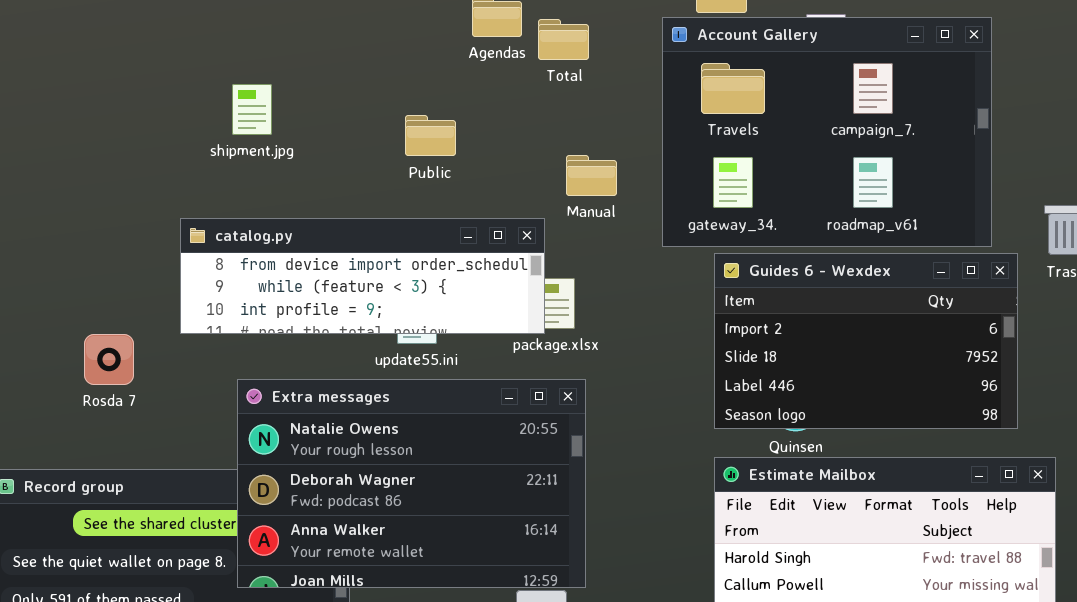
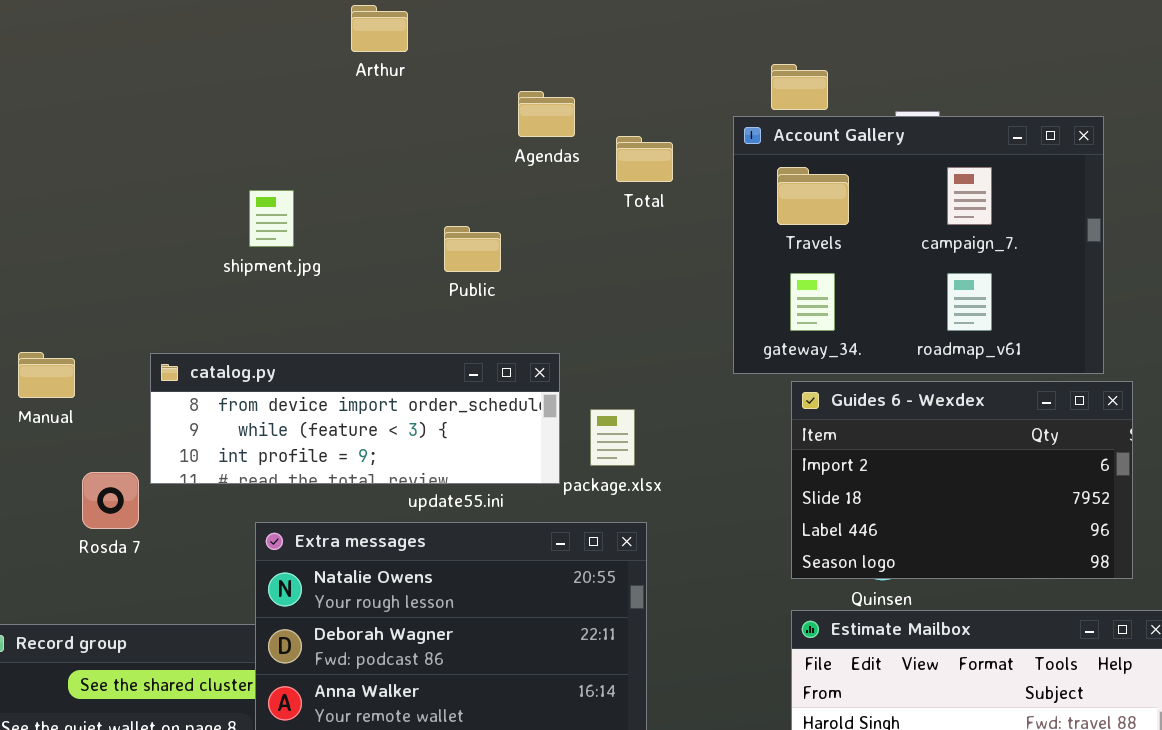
Total: [538,19,589,60] -> [616,136,673,182], moved
Manual: [566,155,617,196] -> [18,352,75,398], moved
catalog.py: [180,218,545,334] -> [150,353,560,484], moved

